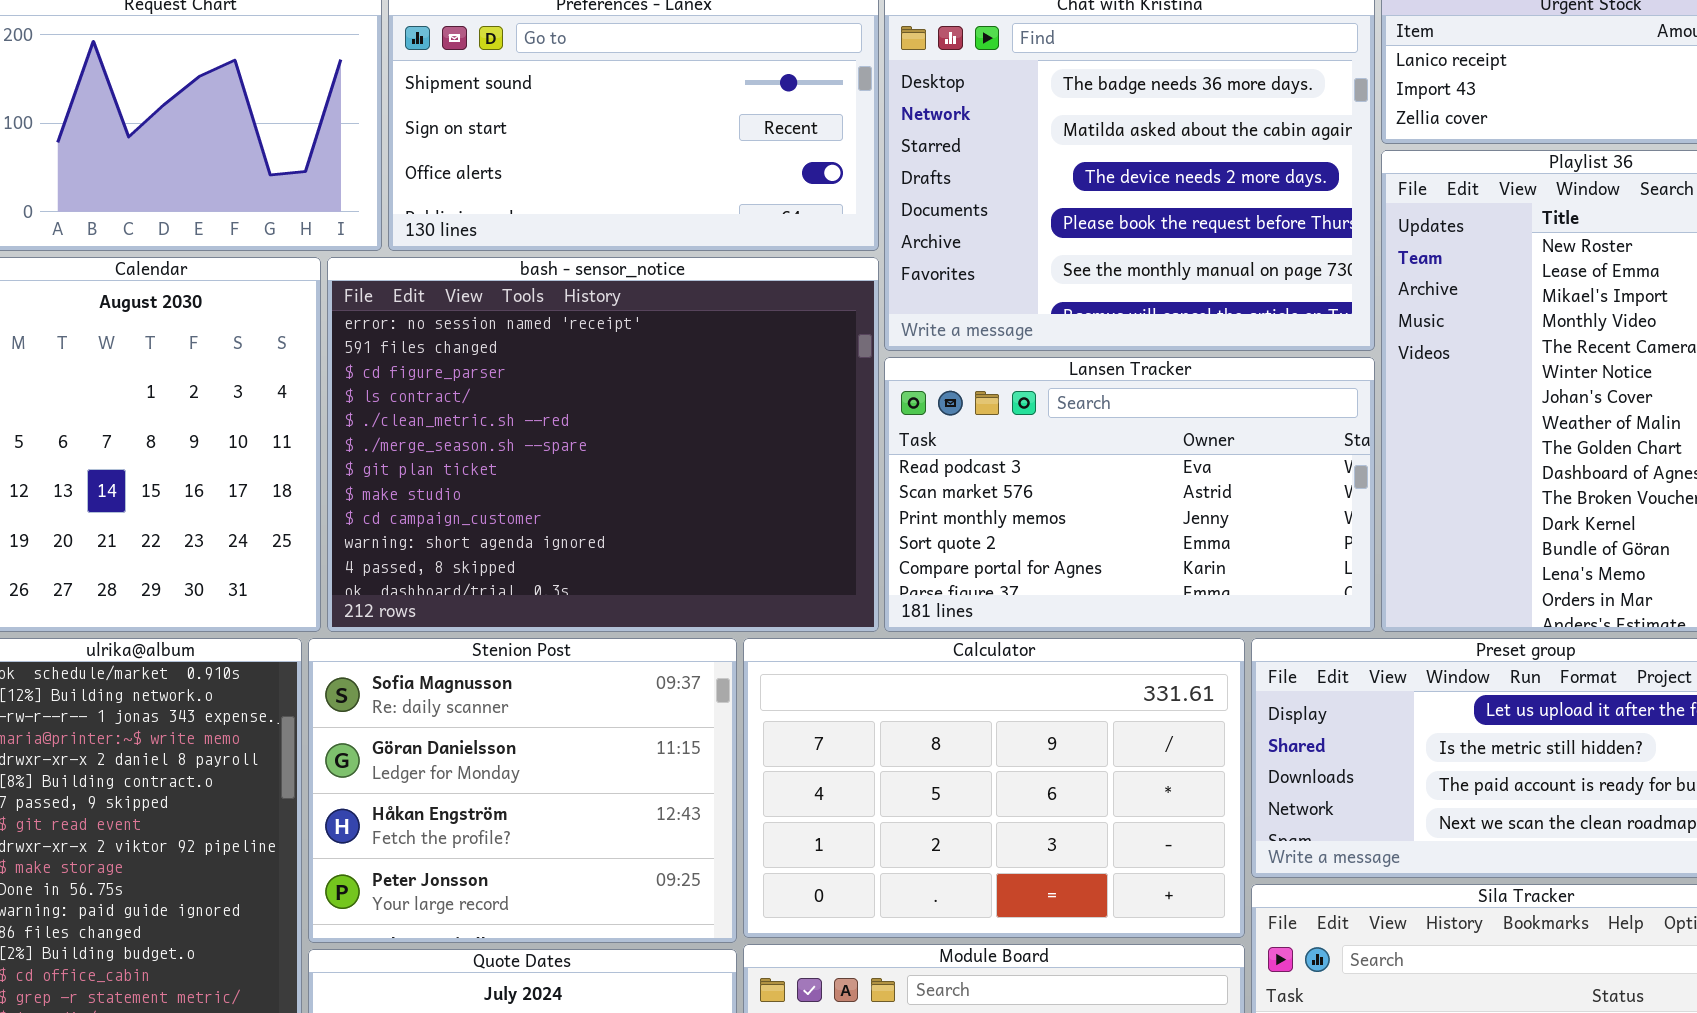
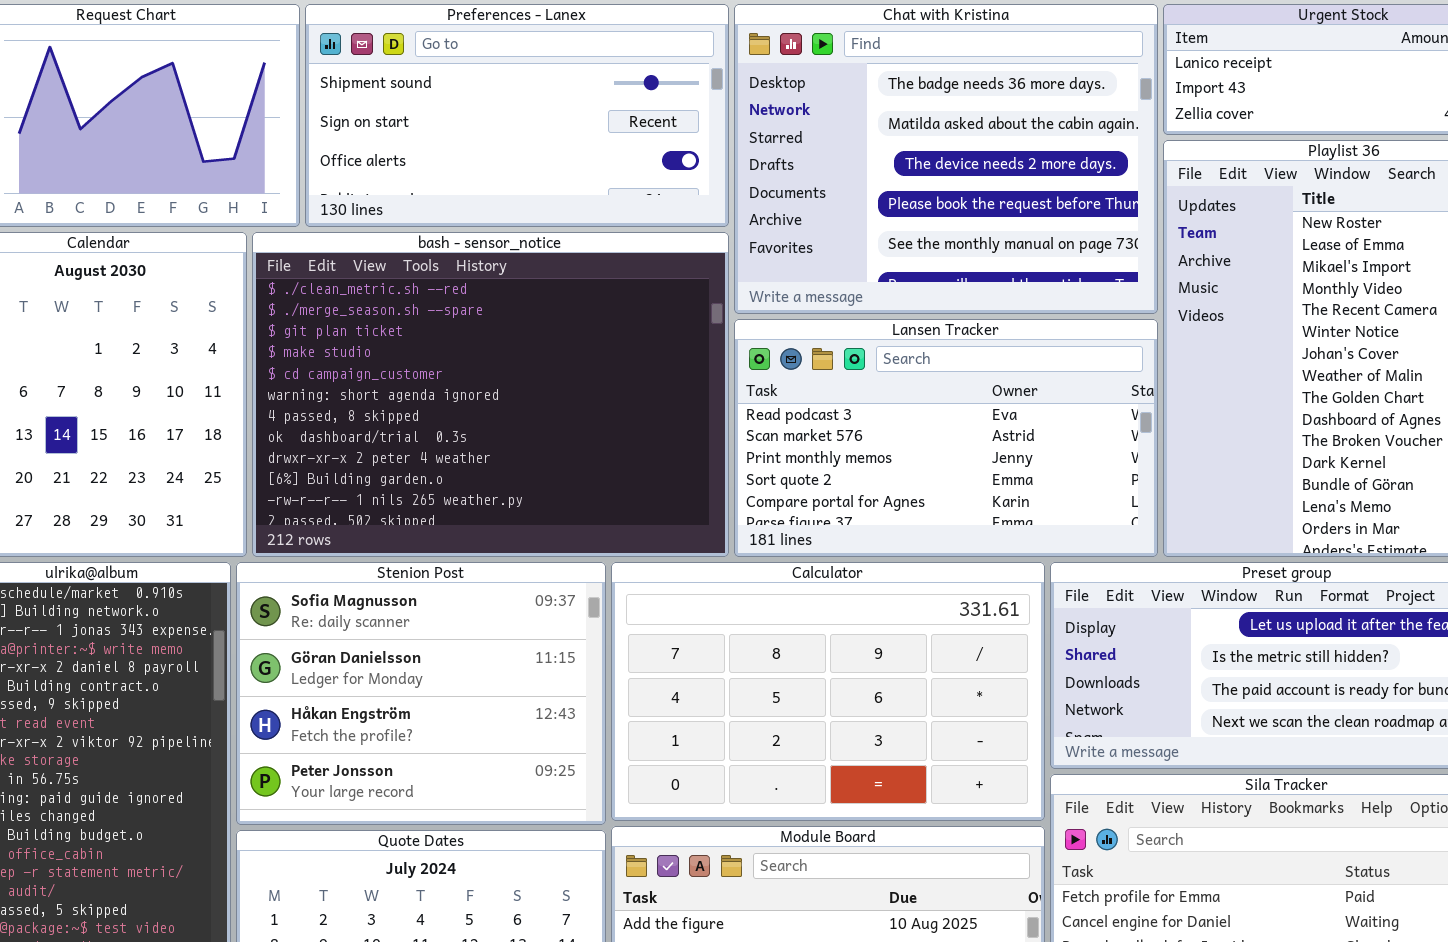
bash - sensor_notice: [327,257,879,632] -> [252,232,729,557], scrolled down 4 rows

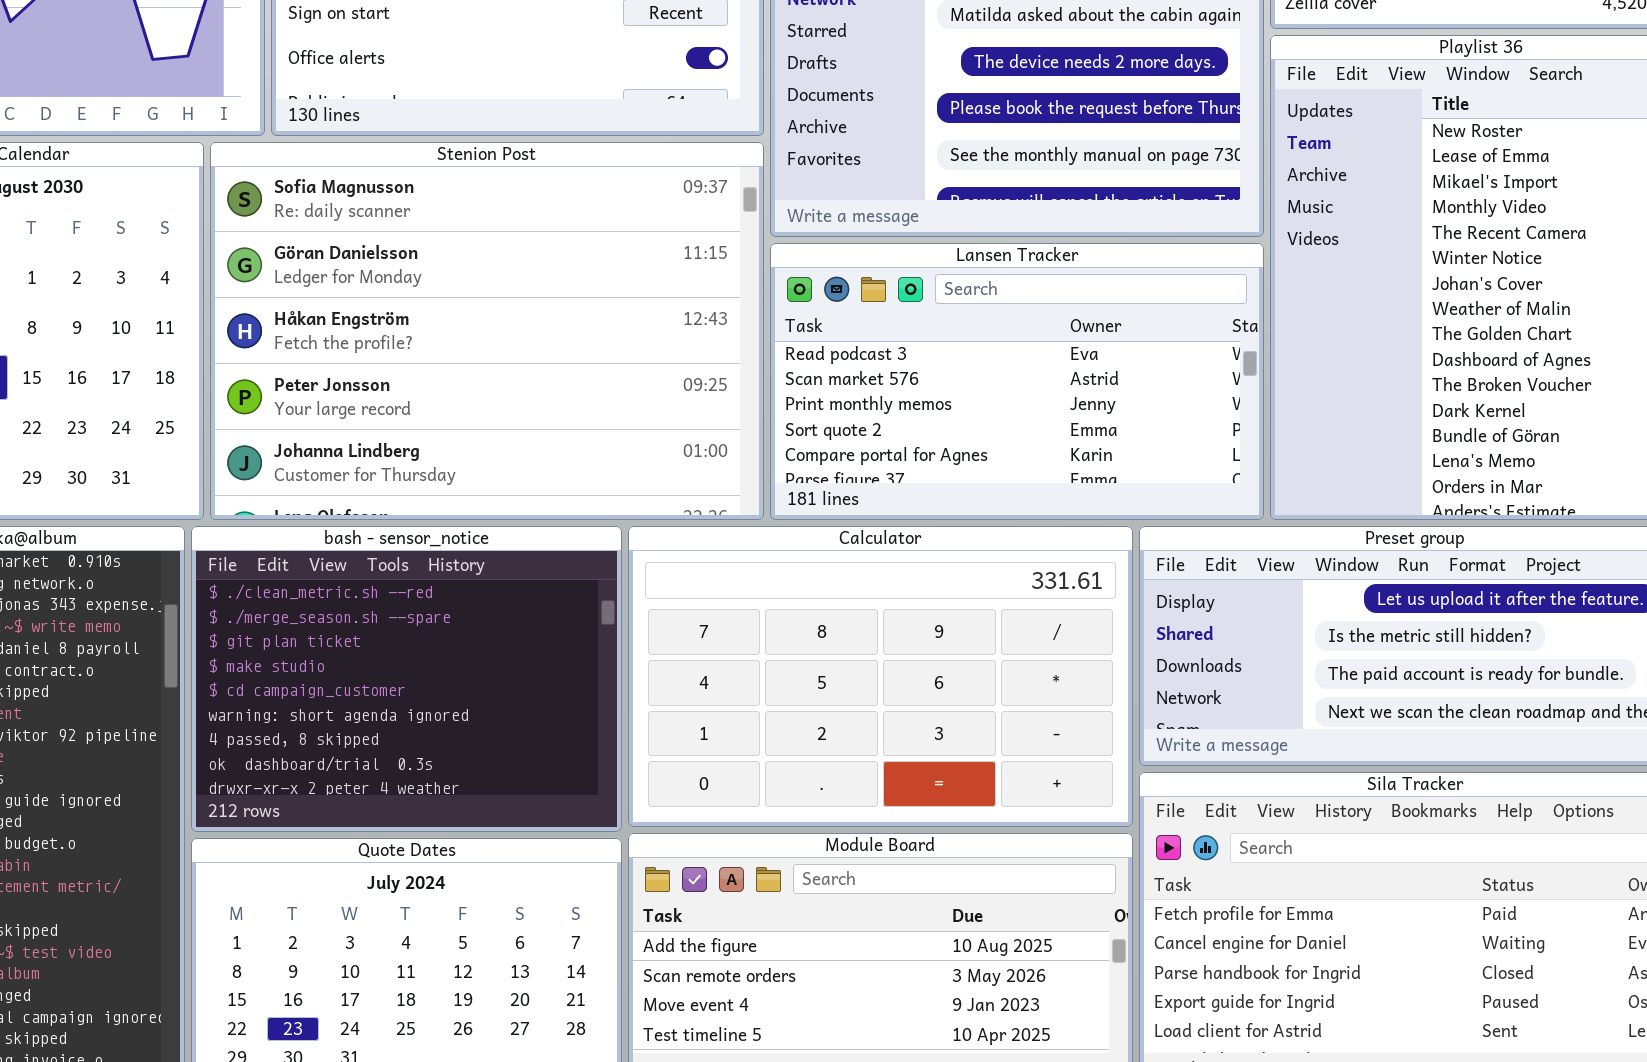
bash - sensor_notice: [252,232,729,557] -> [191,526,622,832], moved, resized
Stenion Post: [236,562,606,825] -> [210,142,764,520], moved, resized

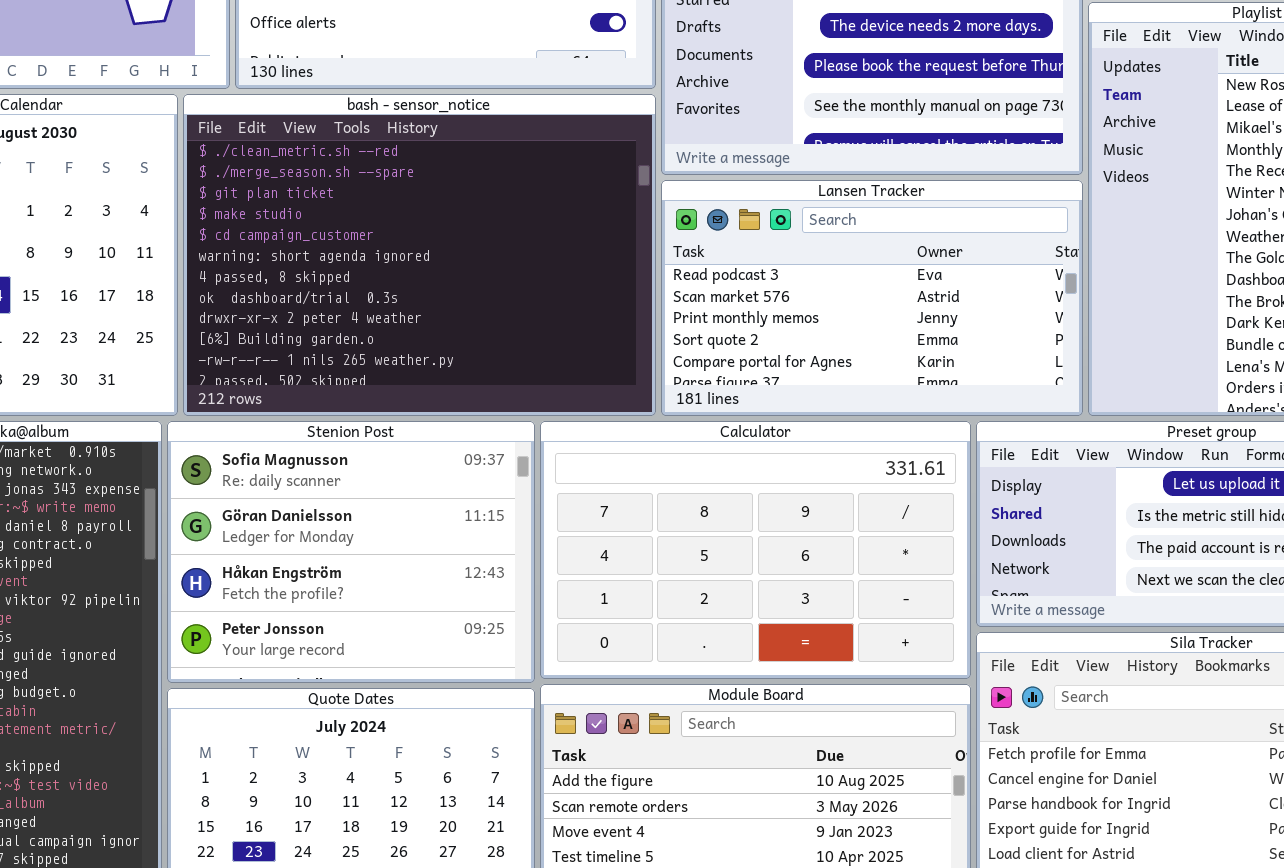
Stenion Post: [210,142,764,520] -> [167,421,535,683], moved, resized
bash - sensor_notice: [191,526,622,832] -> [183,94,656,416], moved, resized

